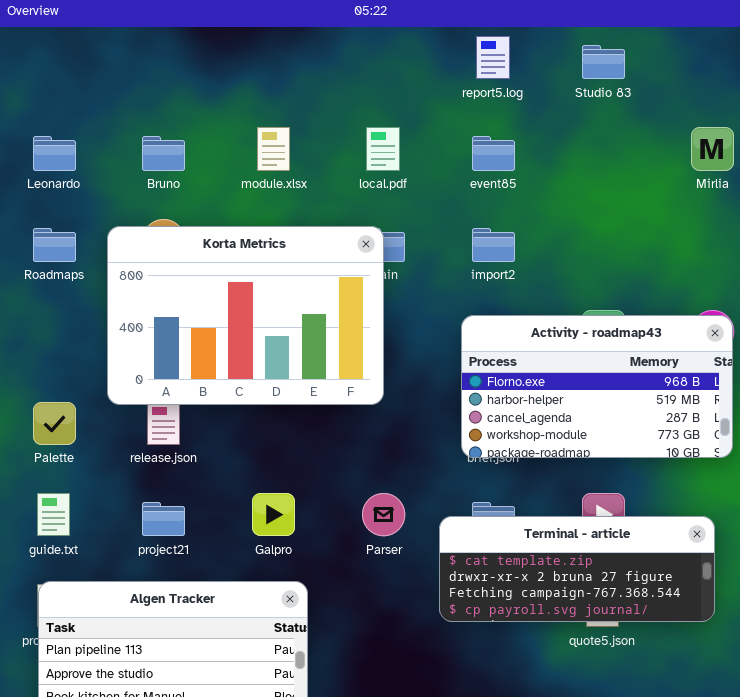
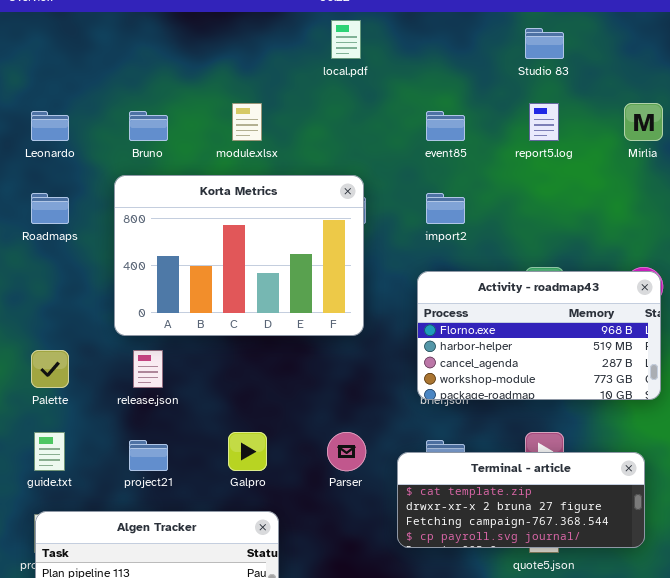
report5.log: [476,36,510,79] -> [529,103,559,141], moved
local.pdf: [366,127,400,171] -> [331,20,361,59], moved
Korta Metrics: [107,226,384,405] -> [114,175,364,336], moved

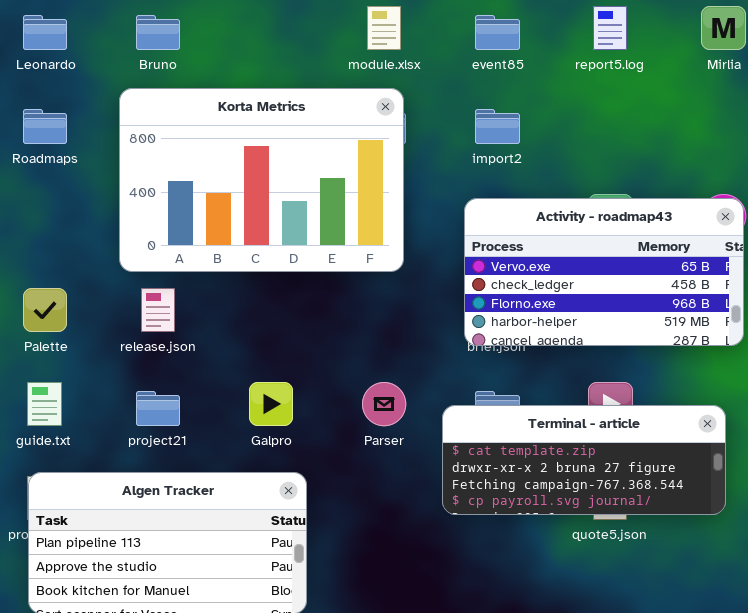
module.xlsx: [232,103,262,141] -> [367,6,401,50], moved
Activity - roadmap43: [417,271,661,400] -> [464,198,744,346], scrolled up 2 rows

